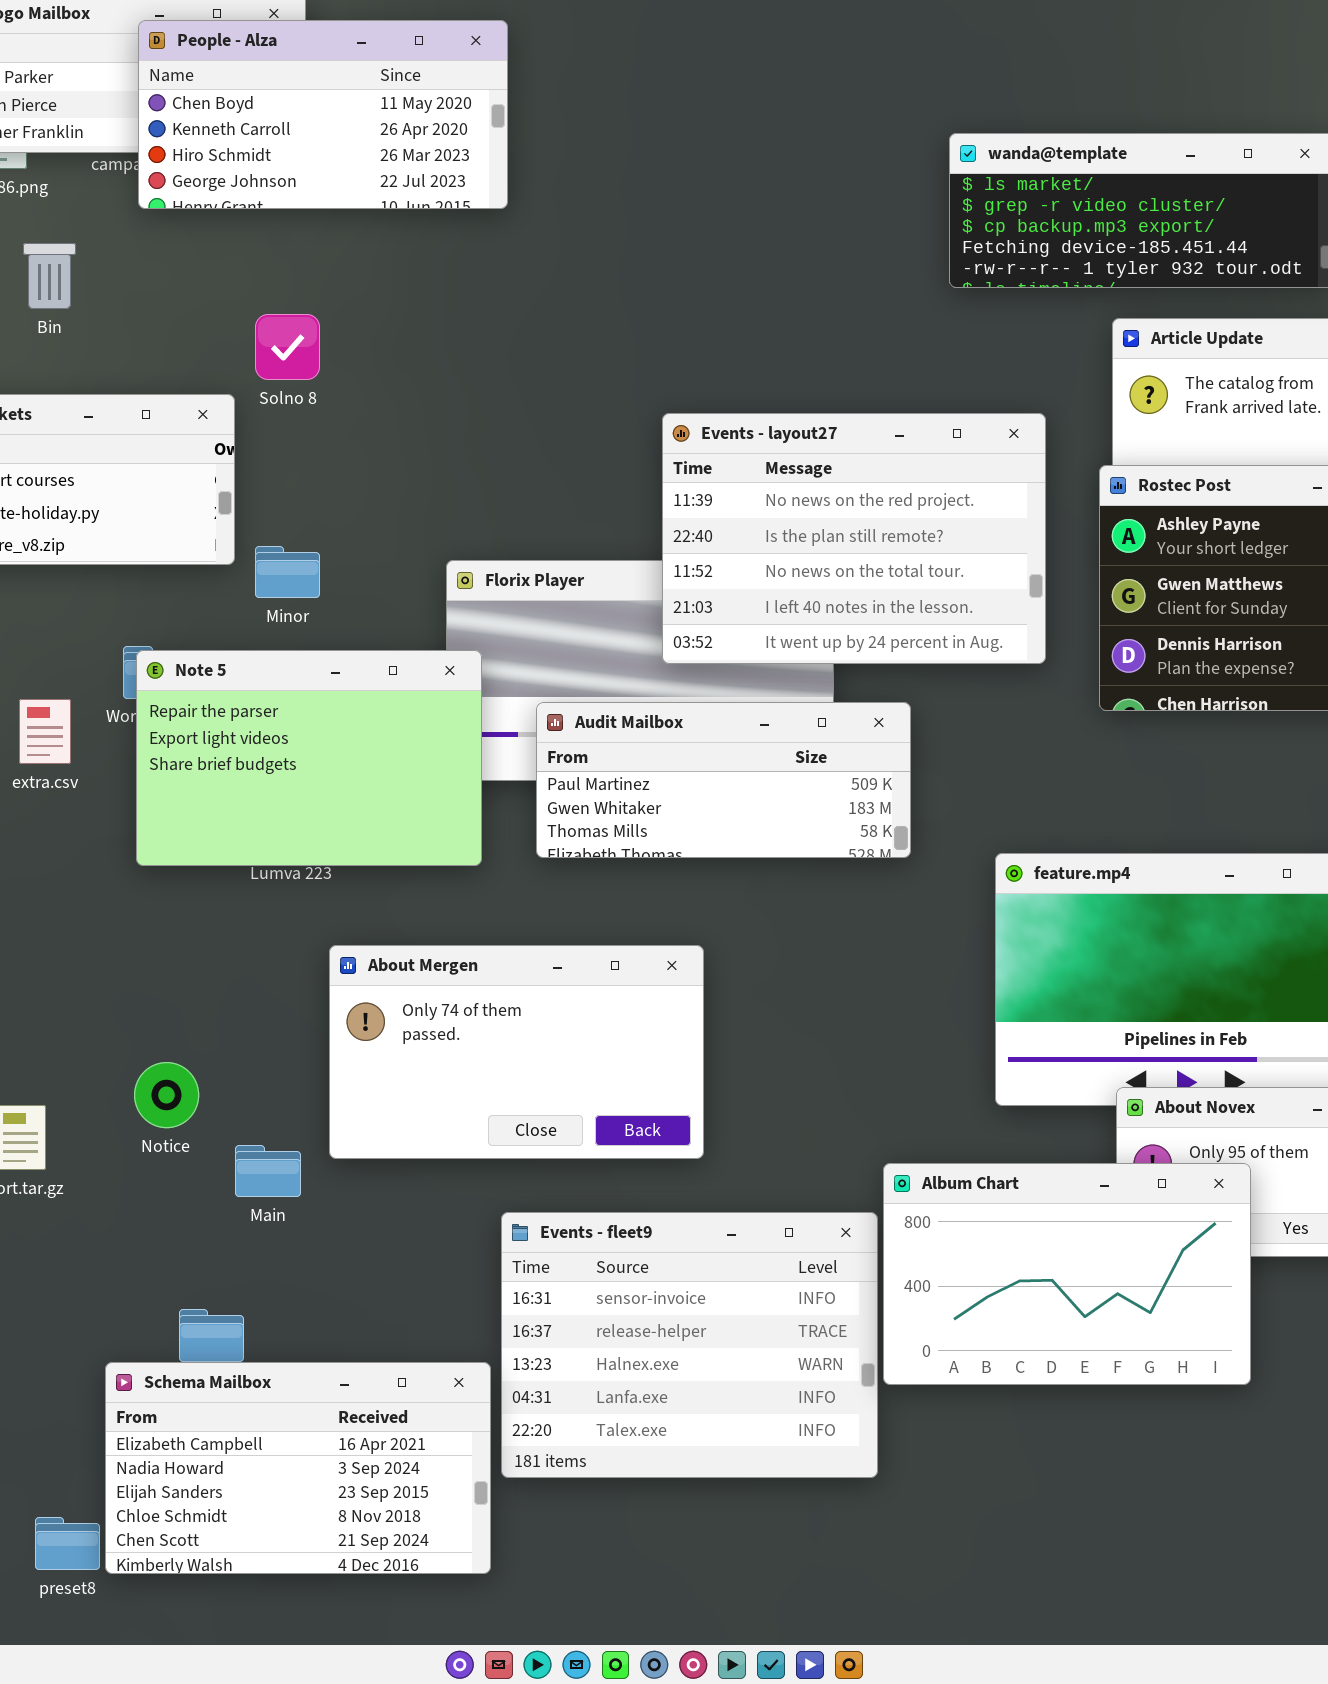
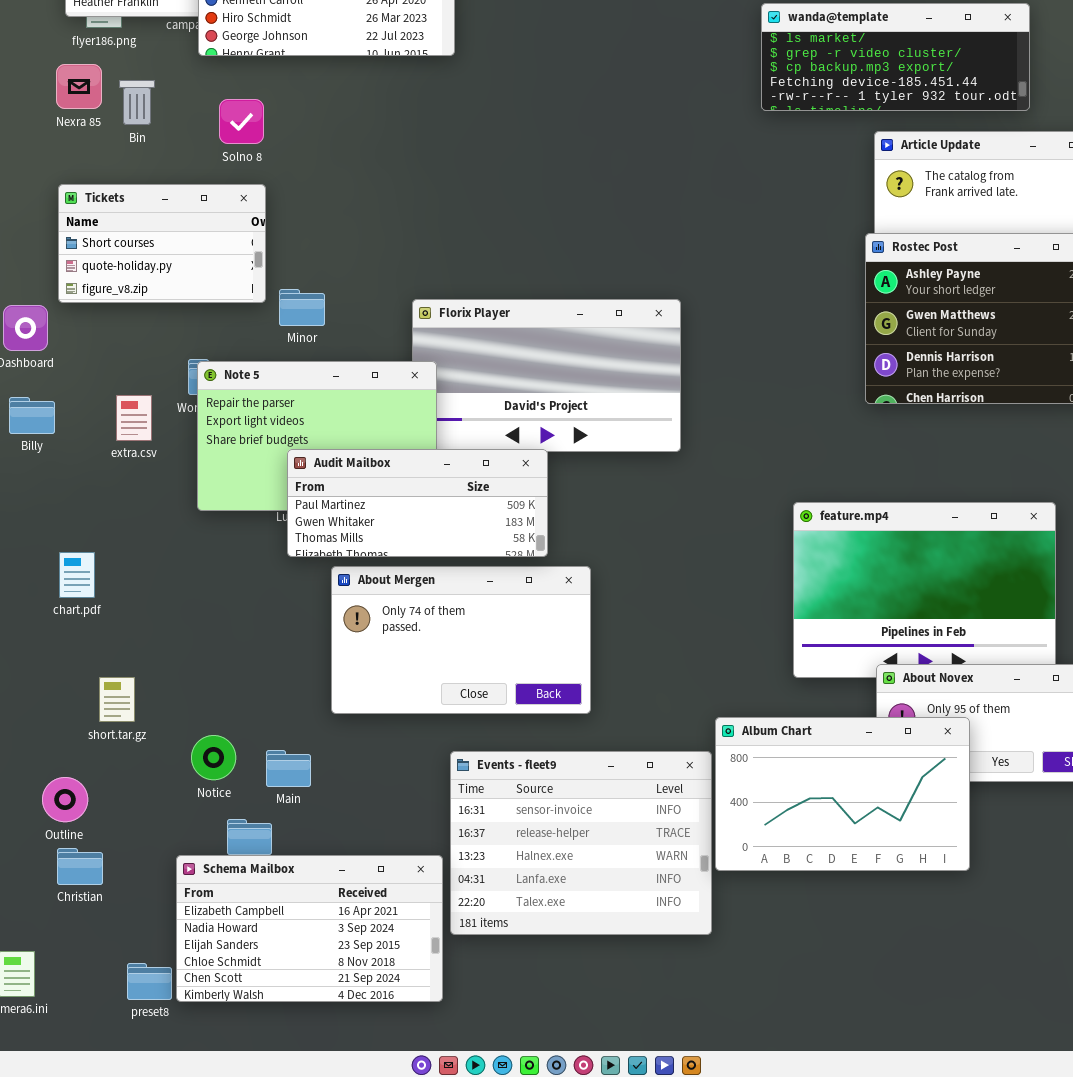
Solno 8: [255,314,320,380] -> [219,99,264,144], moved
Events - layout27: [662,413,1046,664] -> none, closed
Audit Mailbox: [536,702,911,858] -> [287,449,548,557], moved
Notice: [134,1062,199,1128] -> [191,735,236,780], moved
Main: [235,1145,301,1197] -> [266,750,311,787], moved

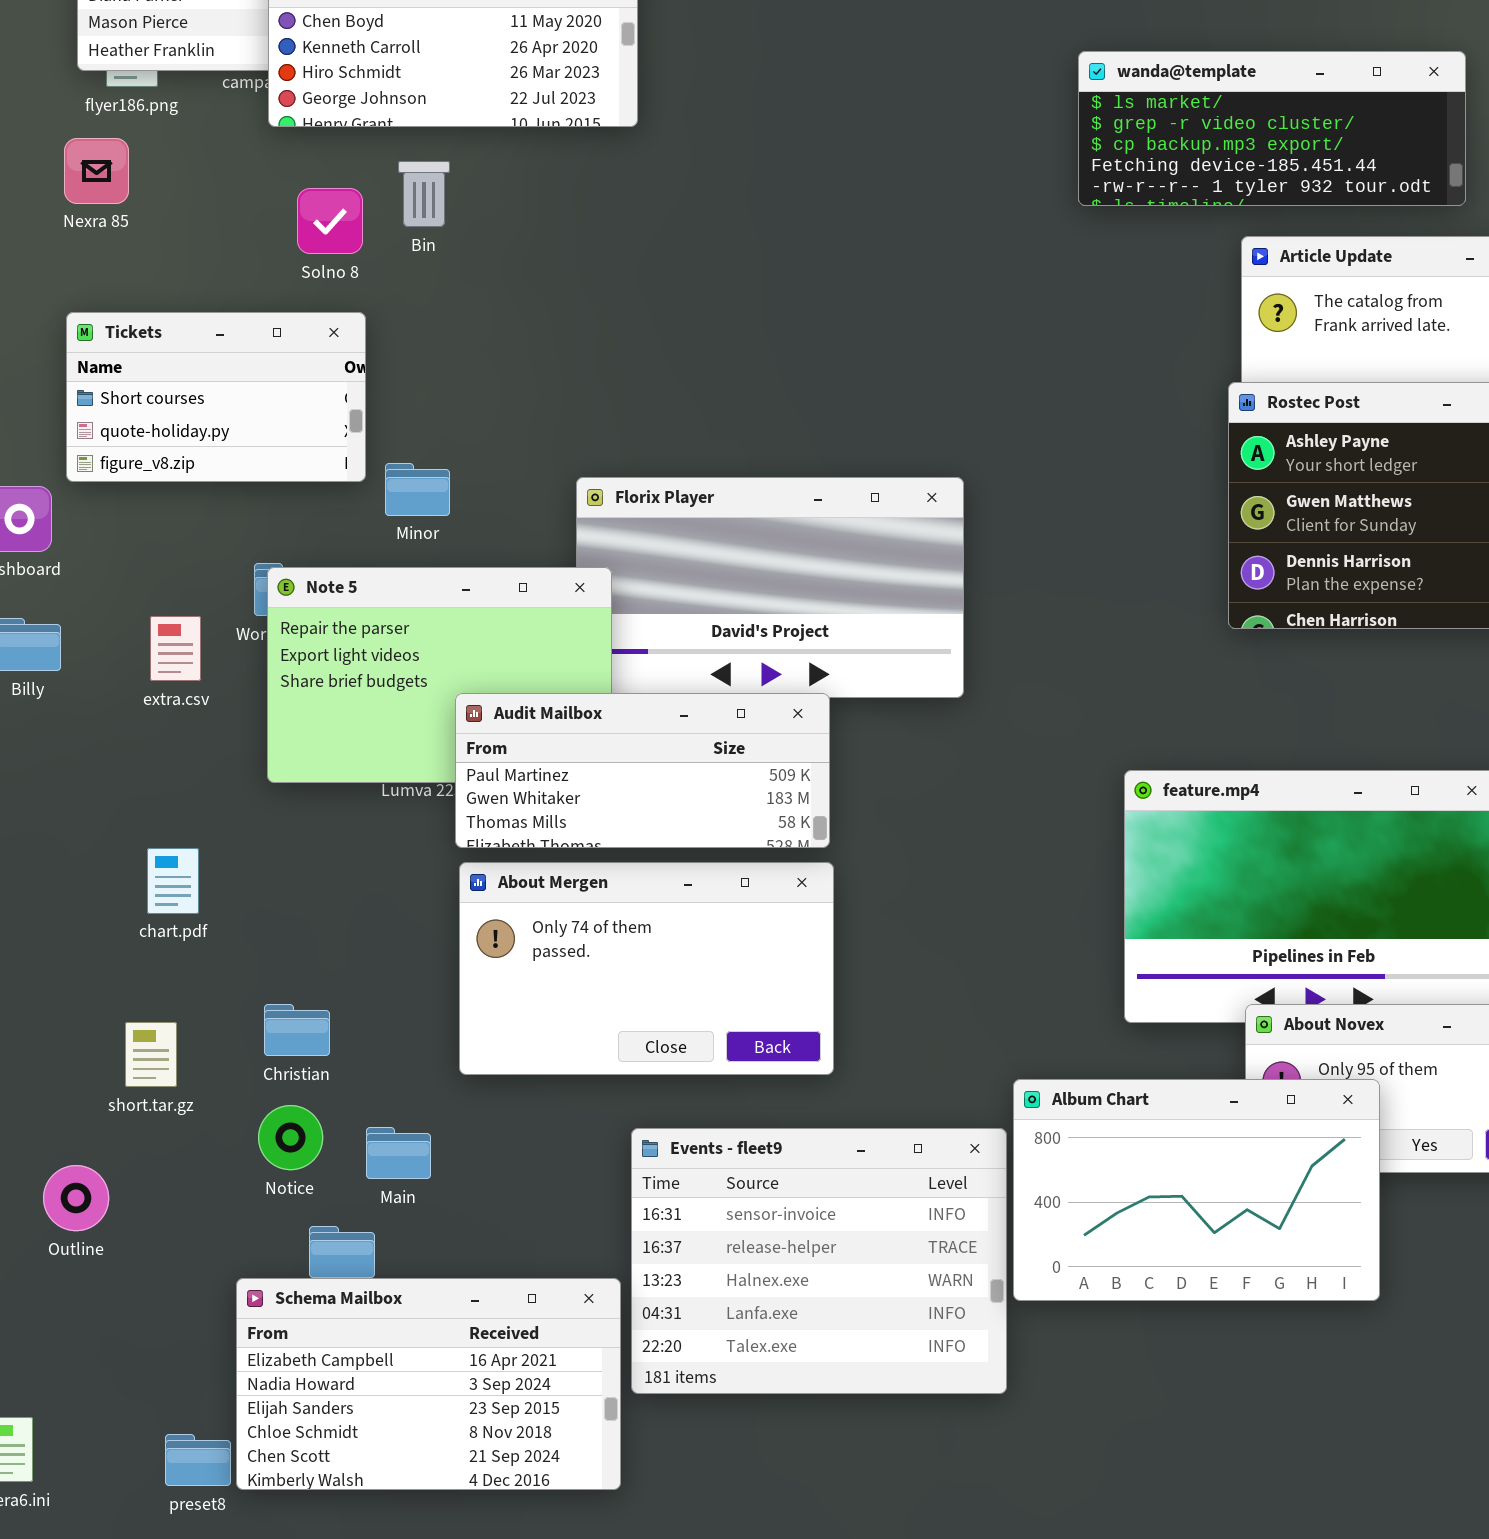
Bin: [119,80,155,125] -> [398,161,450,227], moved
Audit Mailbox: [287,449,548,557] -> [455,693,830,848], moved
chart.pdf: [59,552,95,598] -> [147,848,199,914], moved
Christian: [57,848,103,885] -> [264,1004,330,1056], moved

